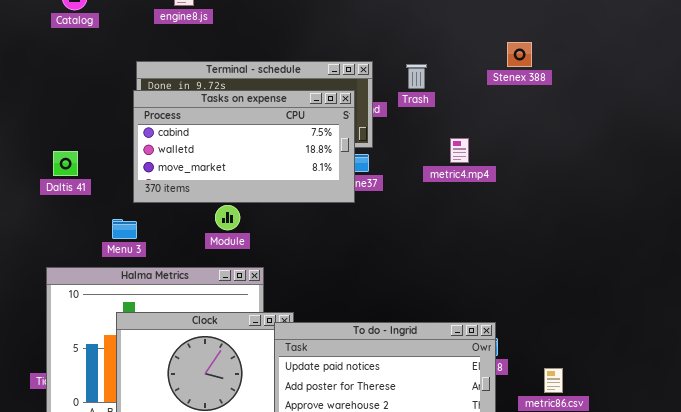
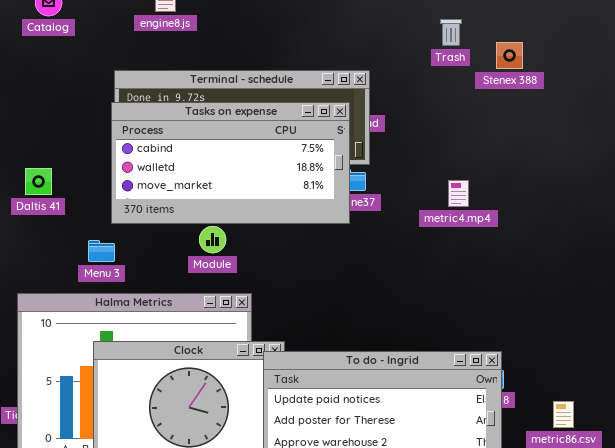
Stenex 388: [507,42,532,67] -> [496,42,523,69], moved
Trash: [406,64,427,89] -> [440,19,462,46], moved
metric4.mp4: [450,138,469,163] -> [448,180,469,207], moved

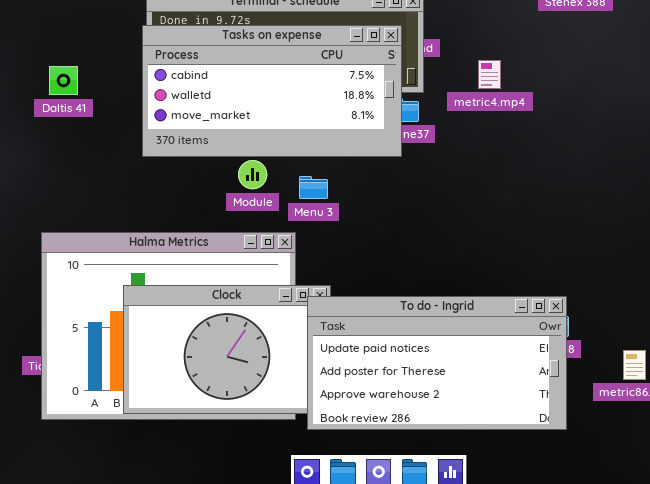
Daltis 41: [25,168,52,195] -> [49,66,78,95], moved
metric4.mp4: [448,180,469,207] -> [478,60,501,89], moved
Menu 3: [88,240,115,262] -> [299,176,328,199], moved

